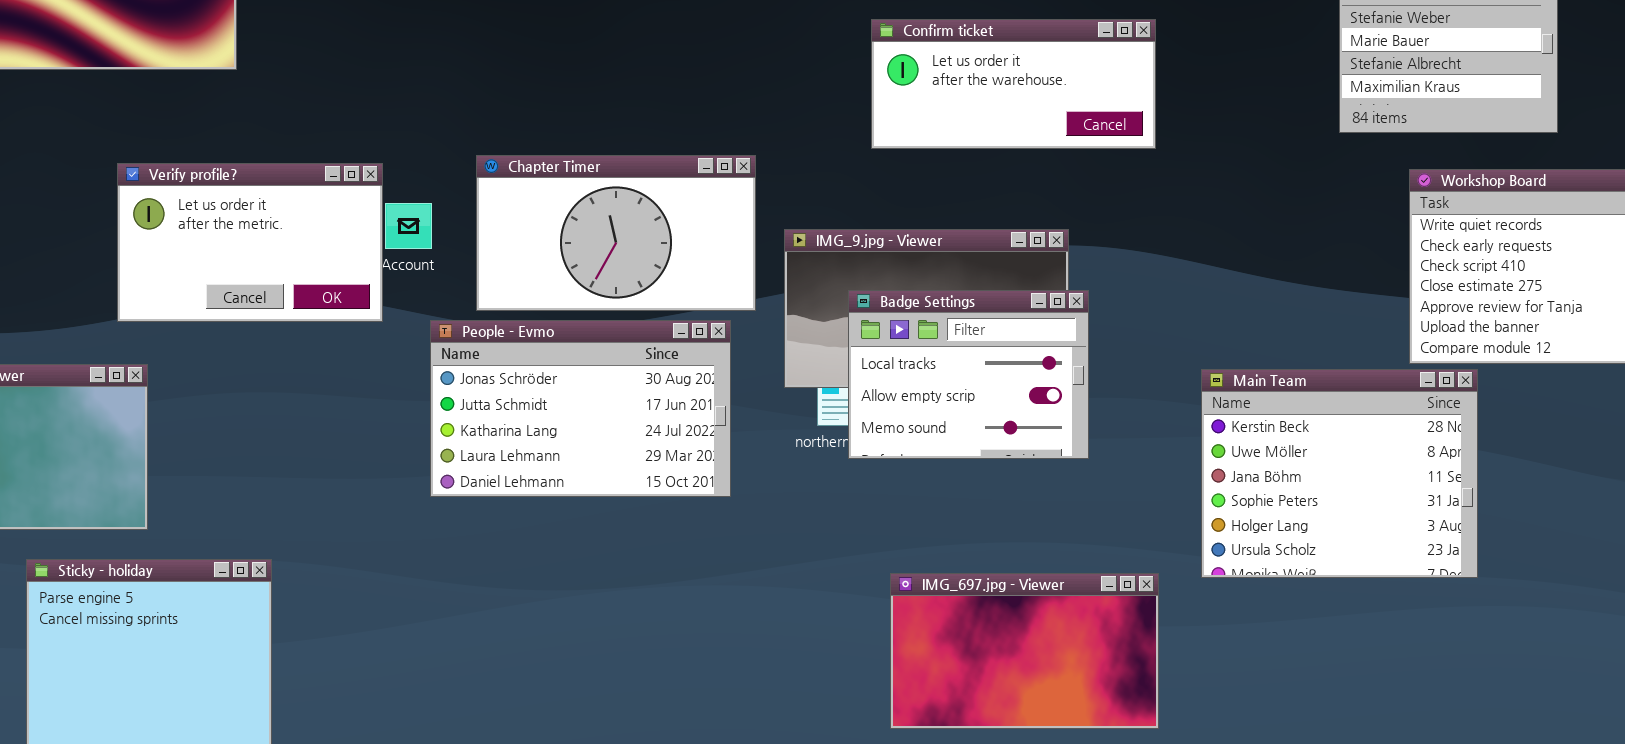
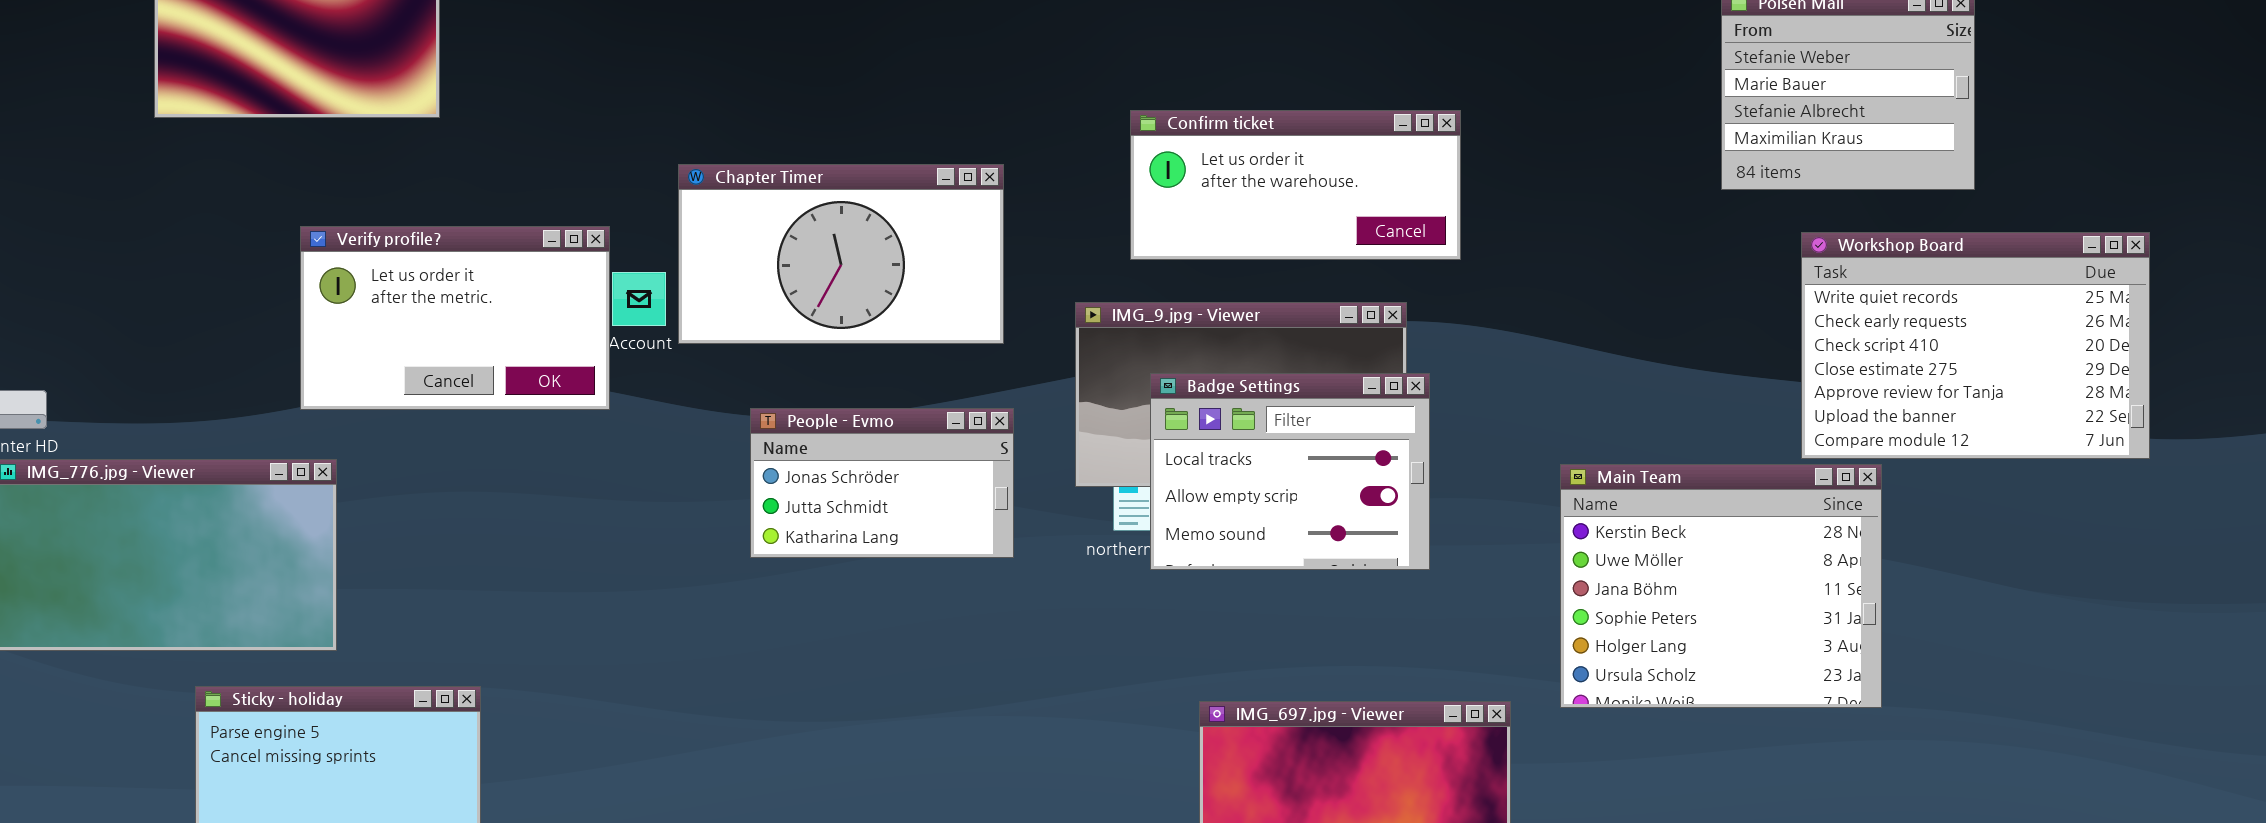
Confirm ticket: [871,19,1156,149] -> [1130,110,1461,260], moved
Chapter Timer: [476,155,756,311] -> [678,164,1004,344], moved
People - Evmo: [430,320,731,497] -> [750,408,1014,558], resized

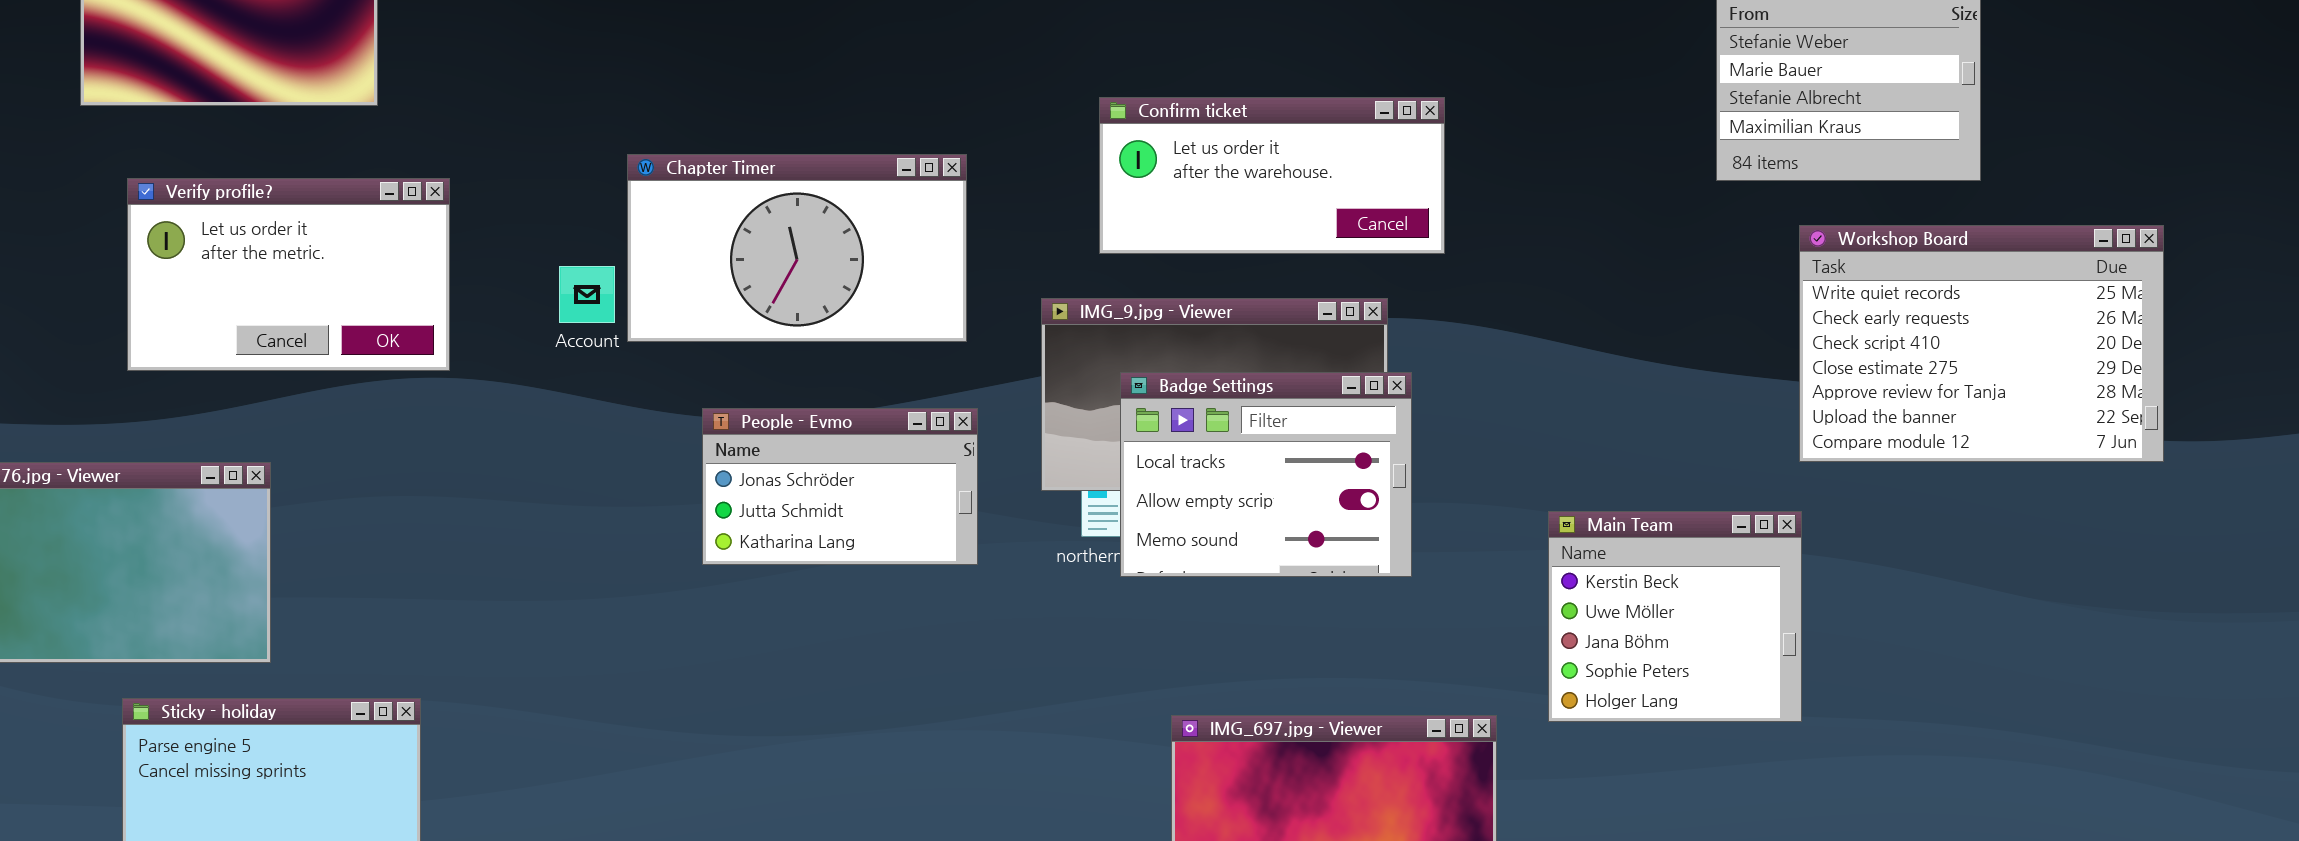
Verify profile?: [300,226,610,410] -> [127,178,450,371], moved
Main Team: [1560,464,1882,708] -> [1548,511,1802,722], resized

